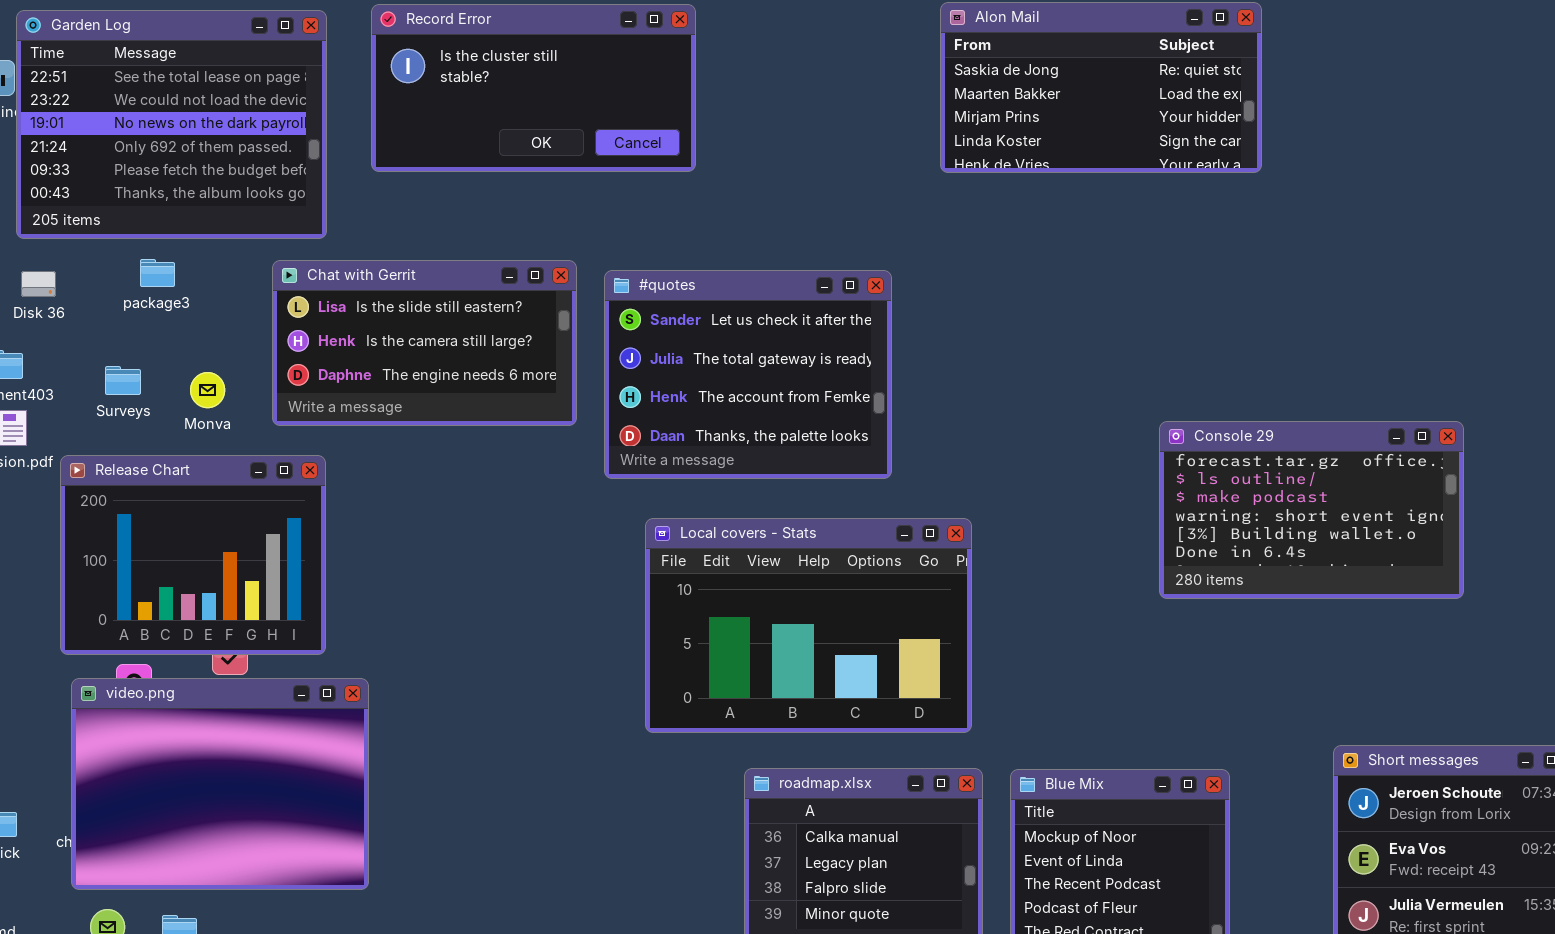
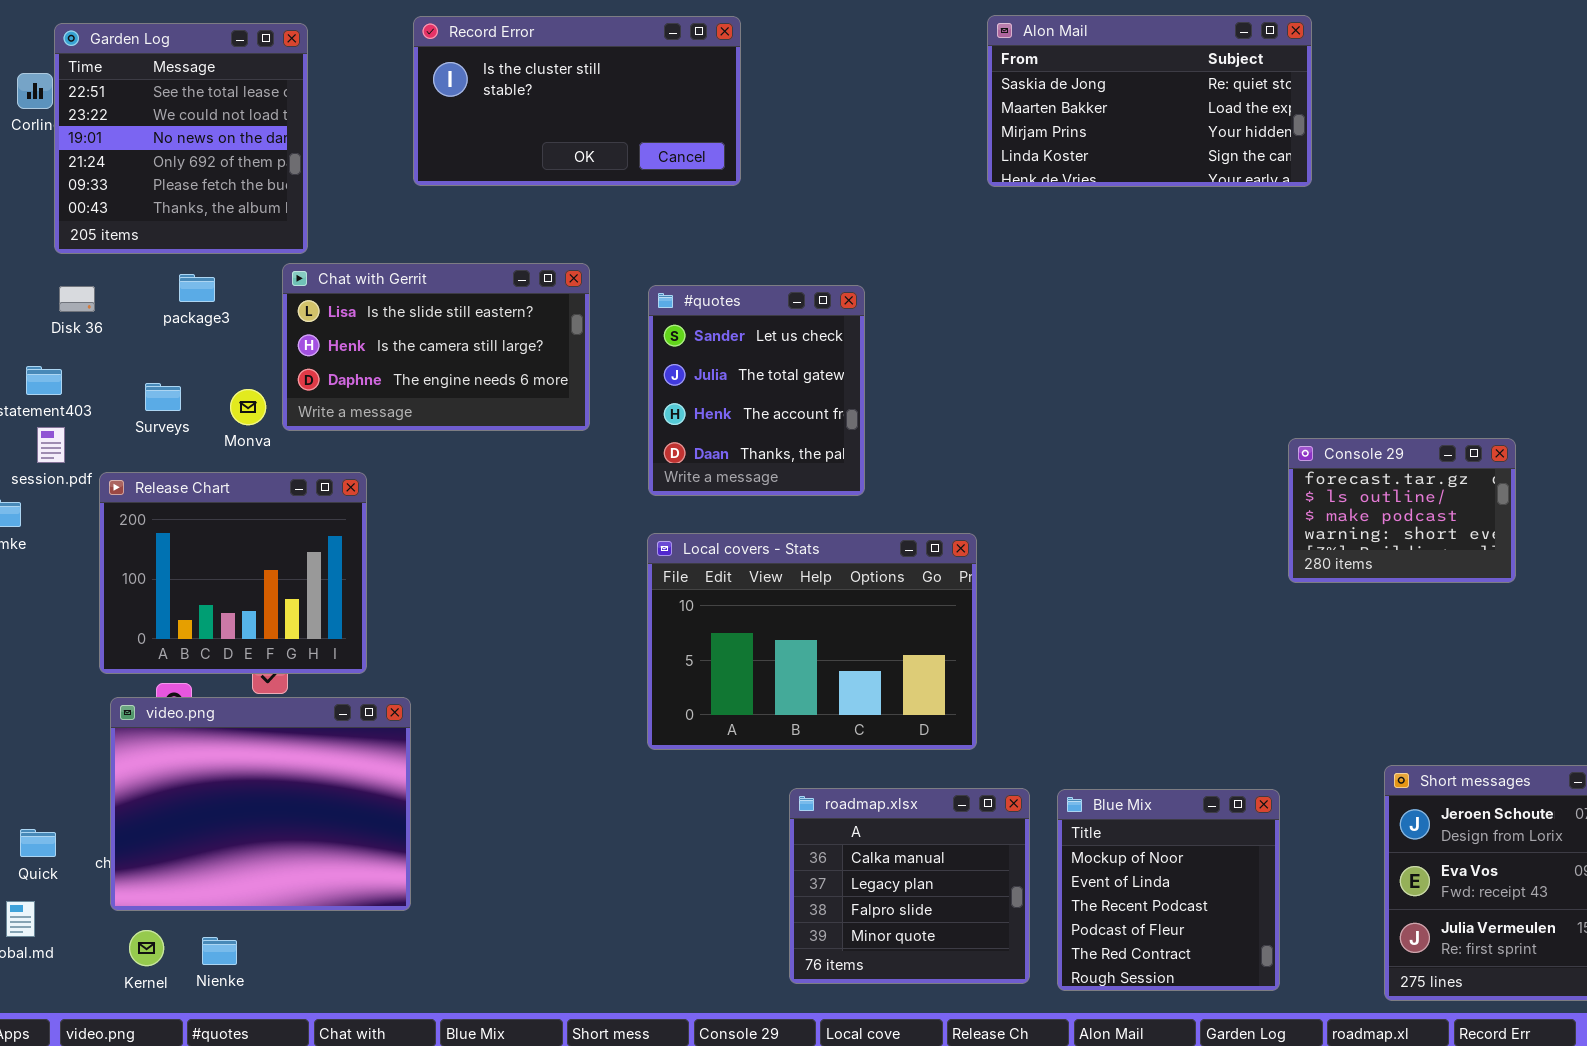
Garden Log: [16,10,327,239] -> [54,23,308,254], resized
Chat with Gerrit: [272,260,577,426] -> [282,263,590,431], moved
#quotes: [604,270,892,479] -> [648,285,865,496], resized
Console 29: [1159,421,1464,599] -> [1288,438,1516,583], resized
Local covers - Stats: [645,518,972,733] -> [647,533,977,750], moved

